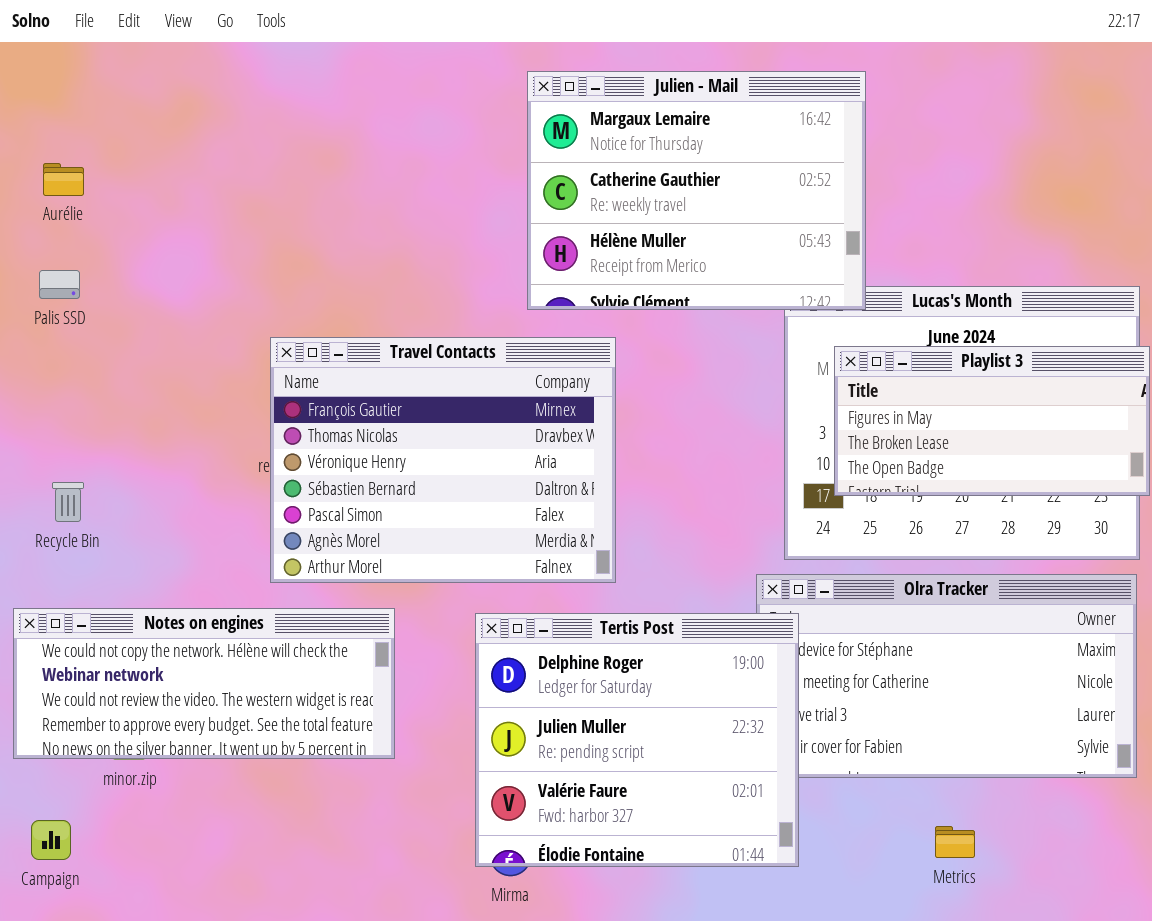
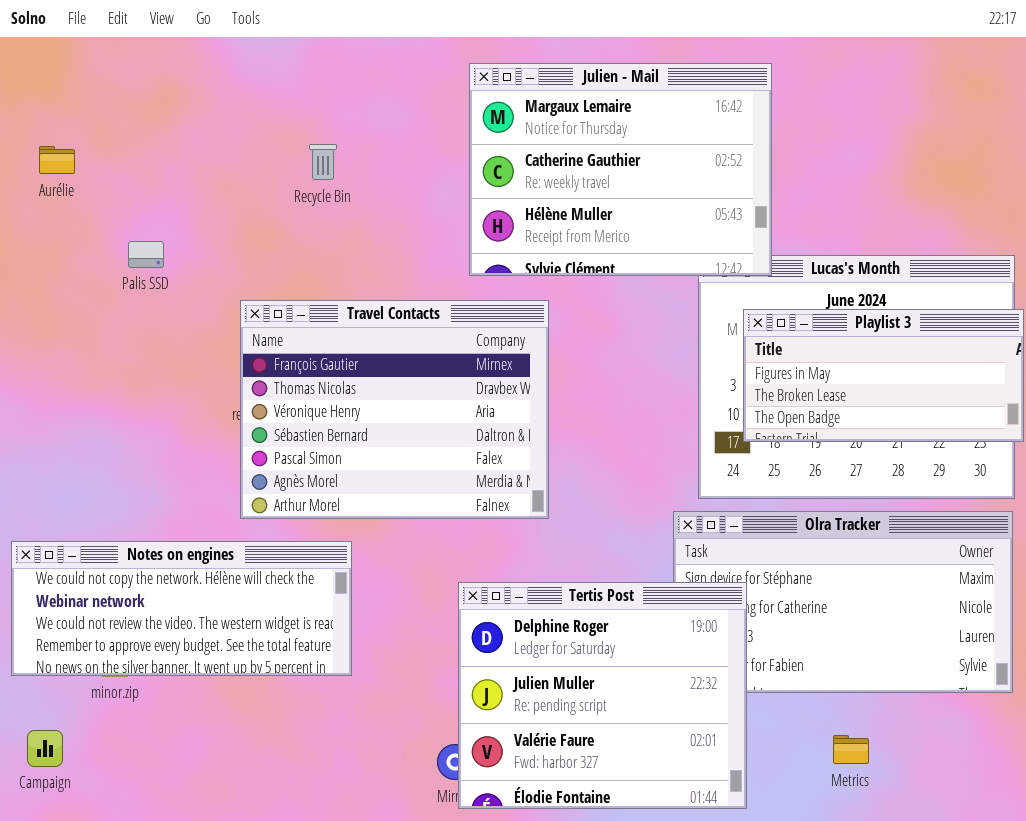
Palis SSD: [39,270,80,299] -> [128,241,164,268], moved
Recycle Bin: [52,482,84,522] -> [309,144,337,180], moved
Tertis Post: [475,613,799,867] -> [458,582,747,809], moved

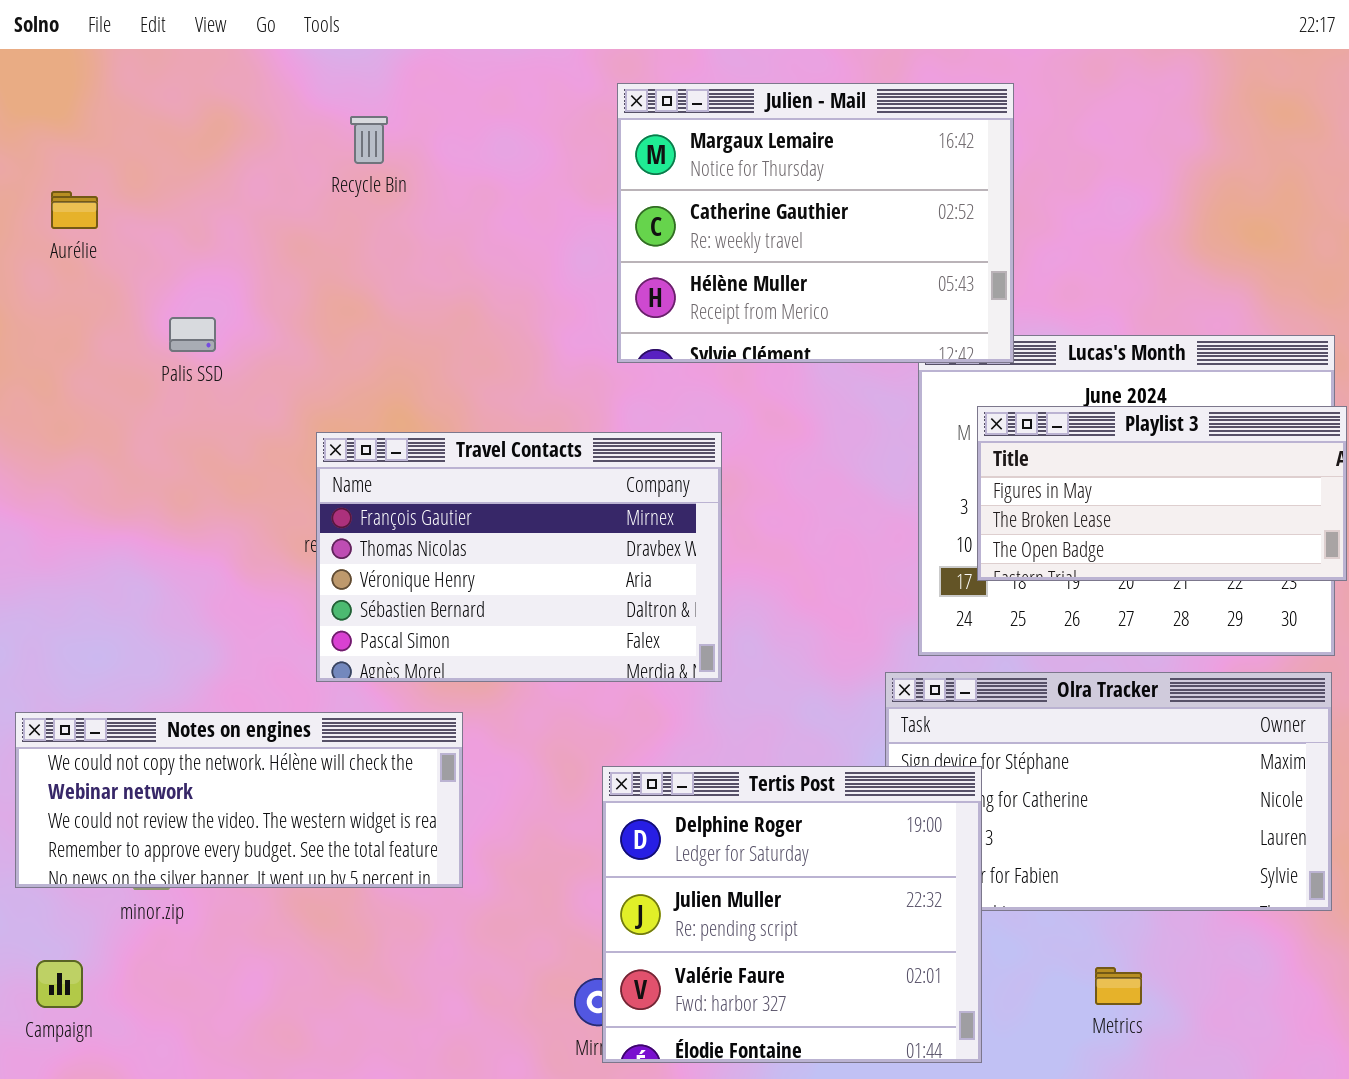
Recycle Bin: [309,144,337,180] -> [350,116,388,164], moved
Travel Contacts: [240,300,549,519] -> [316,432,722,682], resized

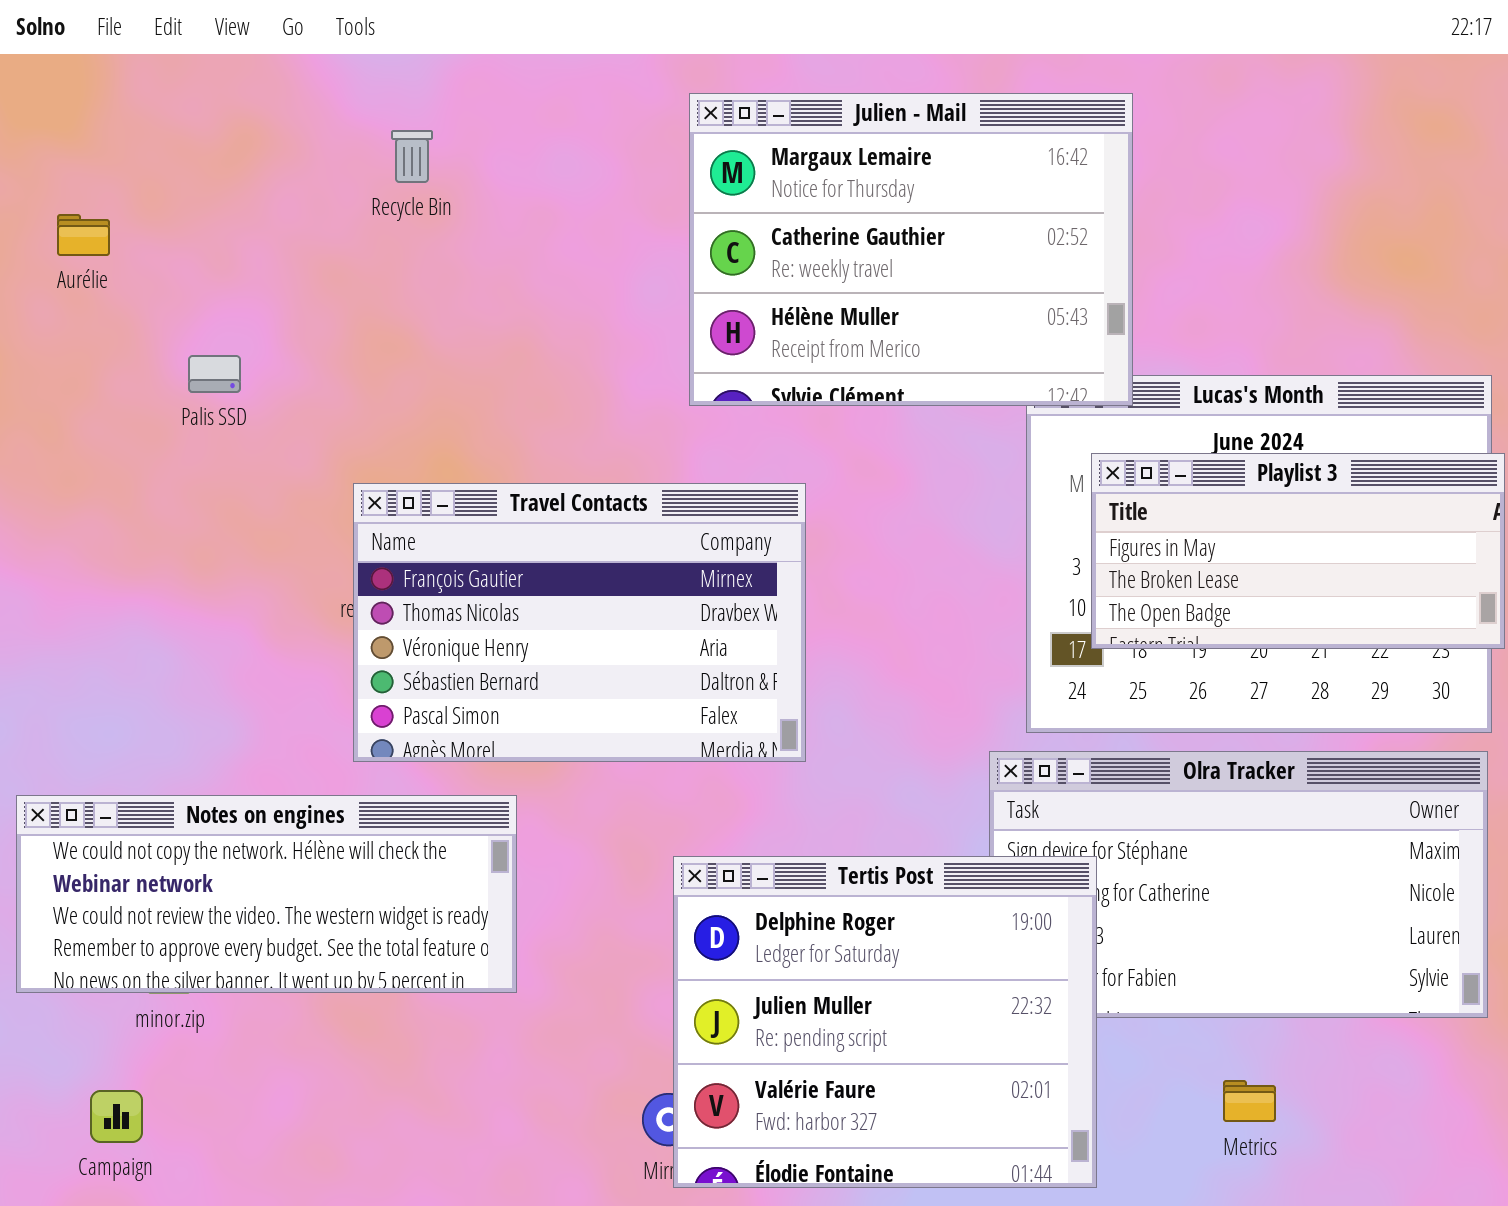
Campaign: [36,960,83,1008] -> [90,1090,143,1143], moved

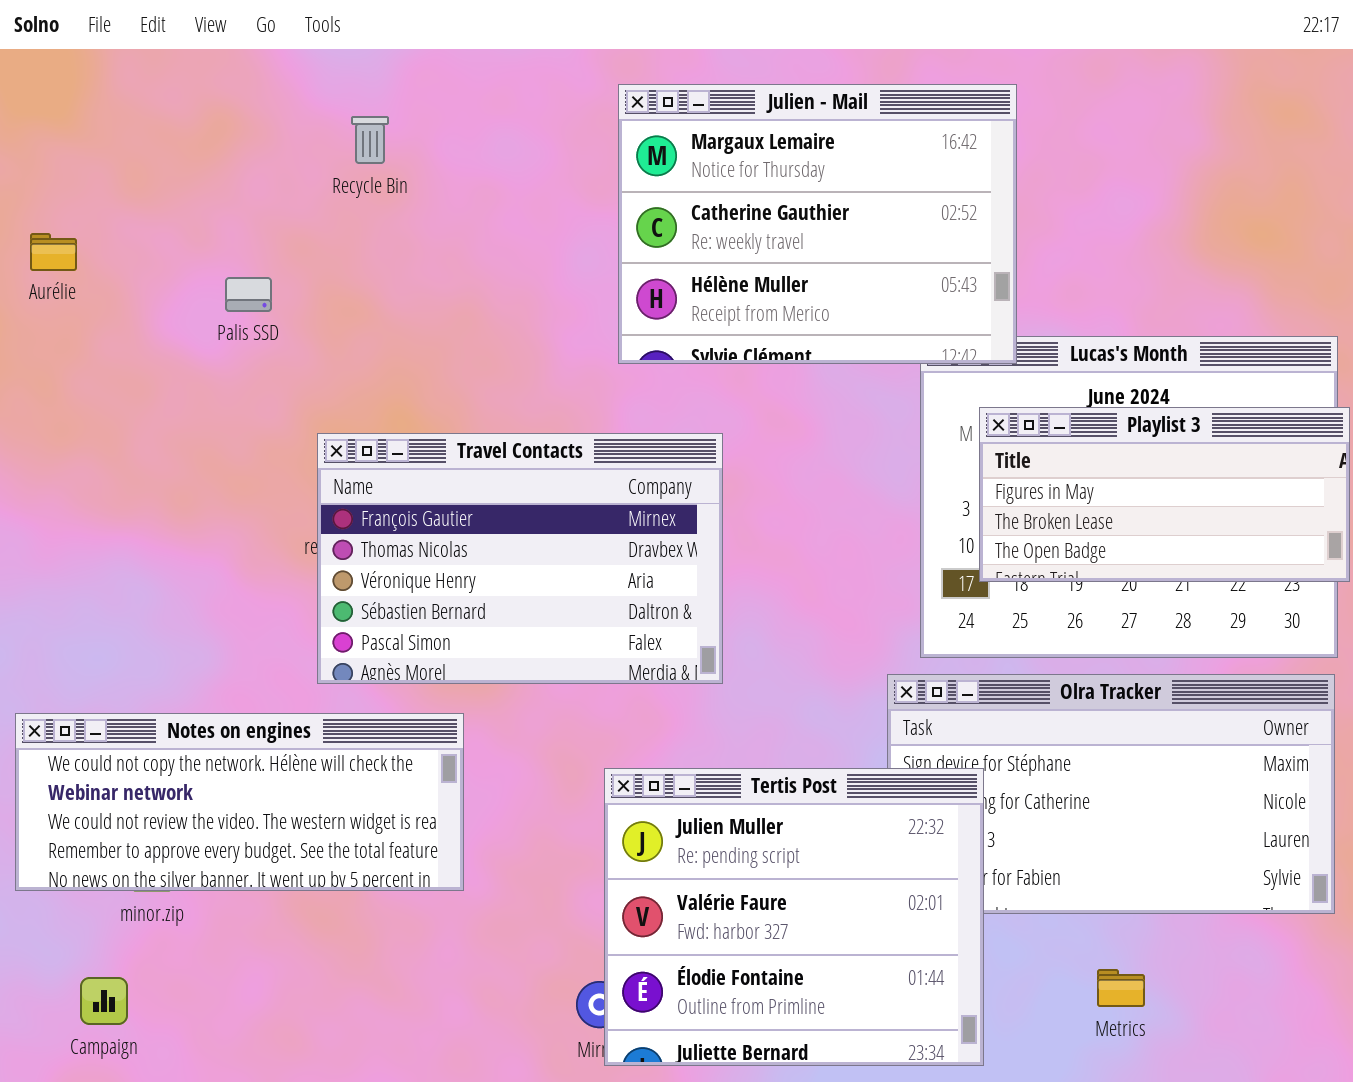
Aurélie: [57,214,110,256] -> [30,233,77,271], moved
Palis SSD: [188,355,241,393] -> [225,277,272,312], moved
Tertis Post: [673,856,1097,1188] -> [604,768,984,1066], scrolled down 1 row

